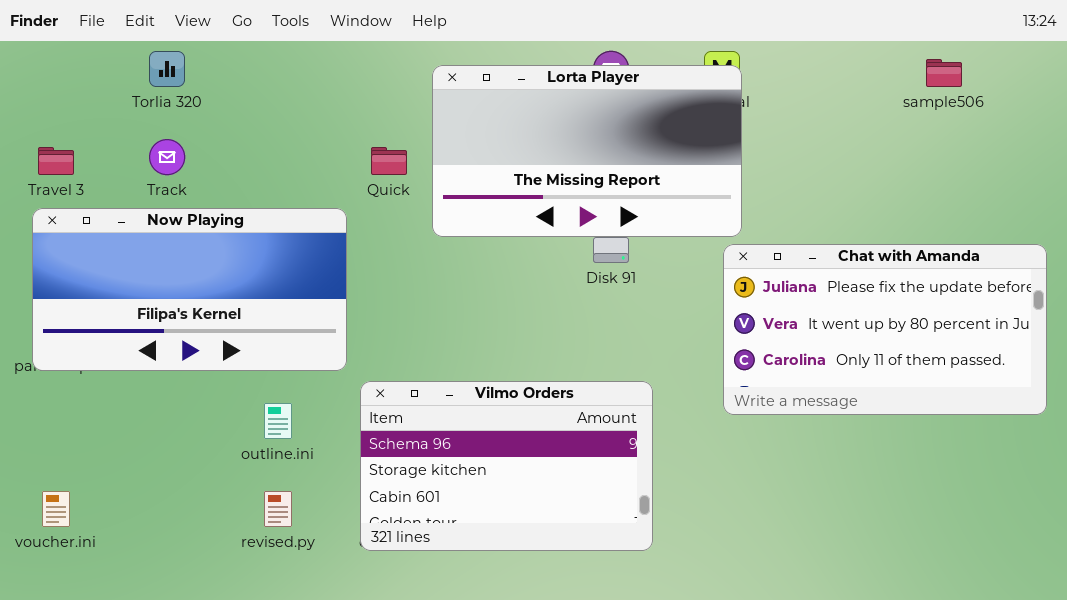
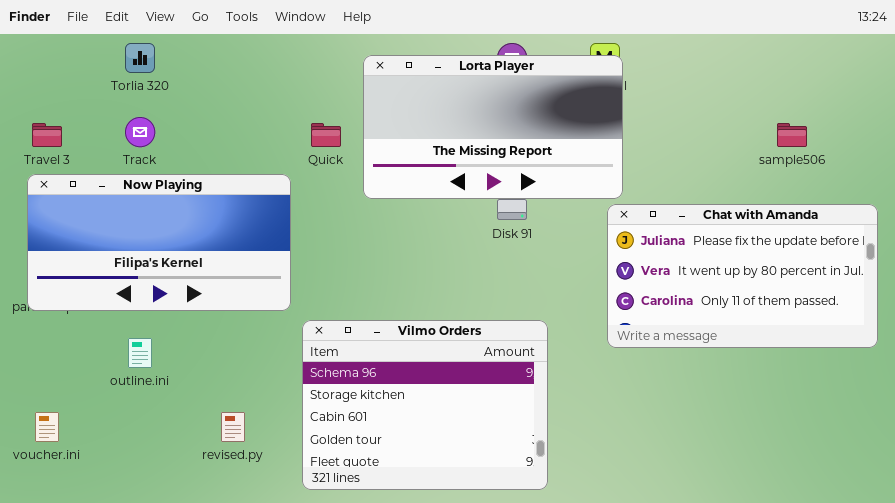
sample506: [926,59,962,87] -> [777,123,807,147], moved
Vilmo Orders: [360,381,653,551] -> [302,320,548,490], resized
outline.ini: [264,403,292,439] -> [128,338,152,368], moved

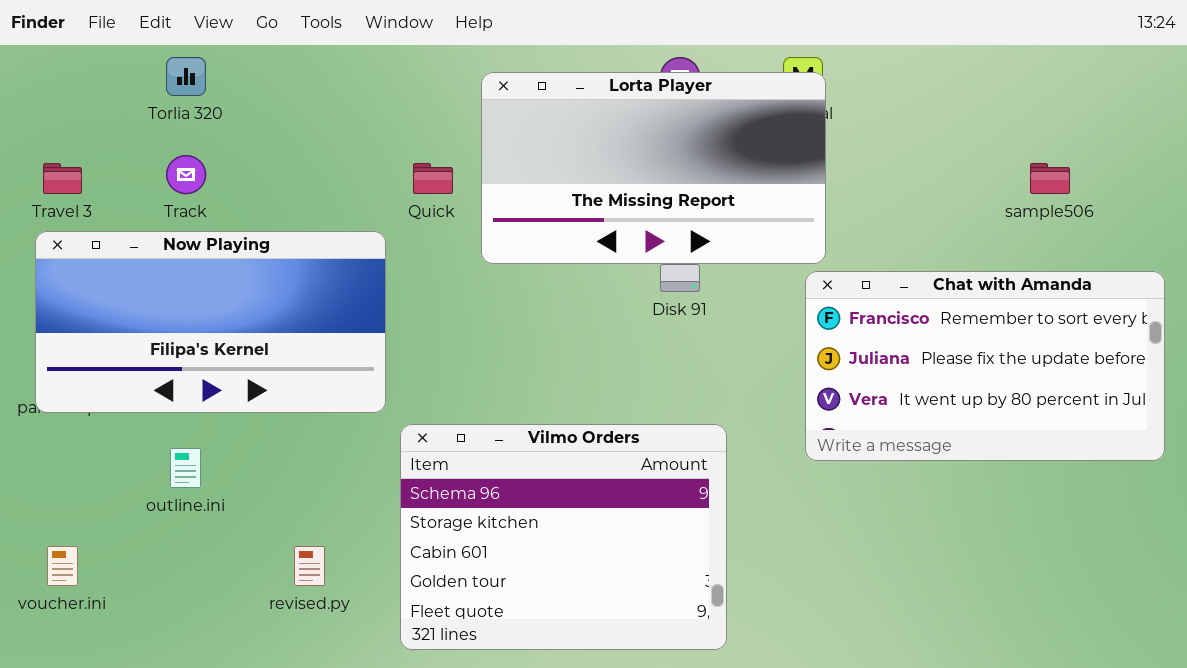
Chat with Amanda: [607,204,878,348] -> [805,271,1165,461], scrolled up 1 row

